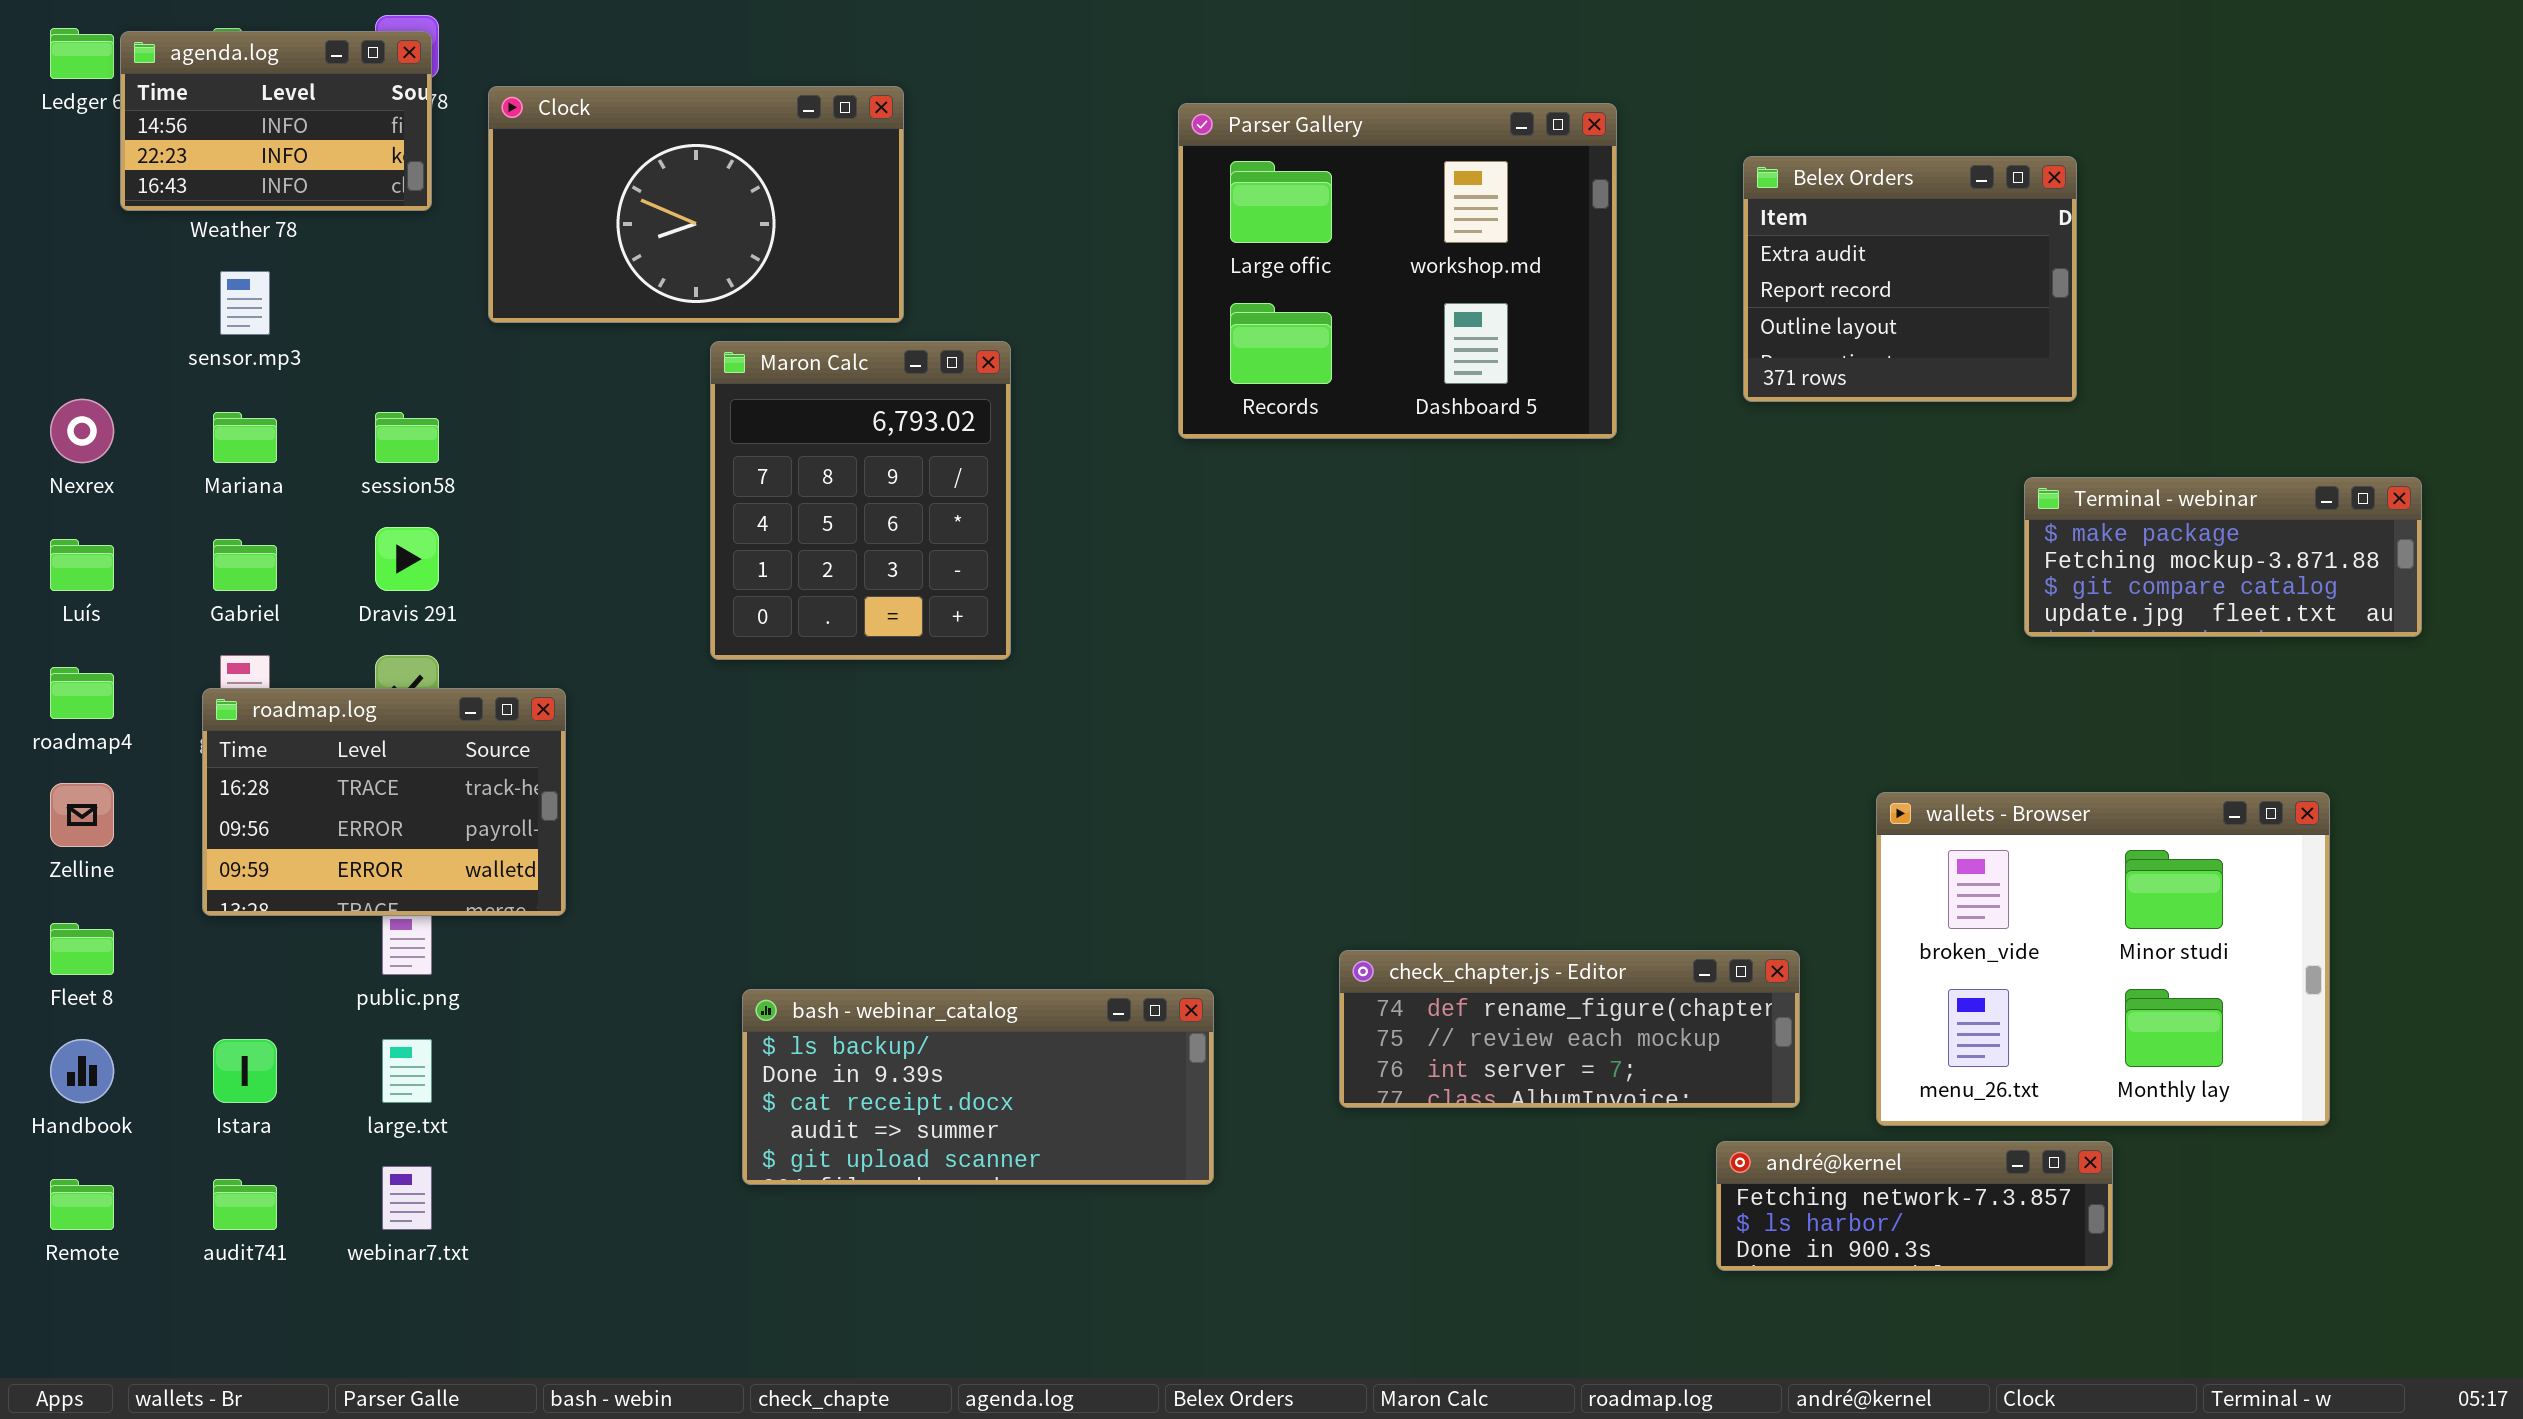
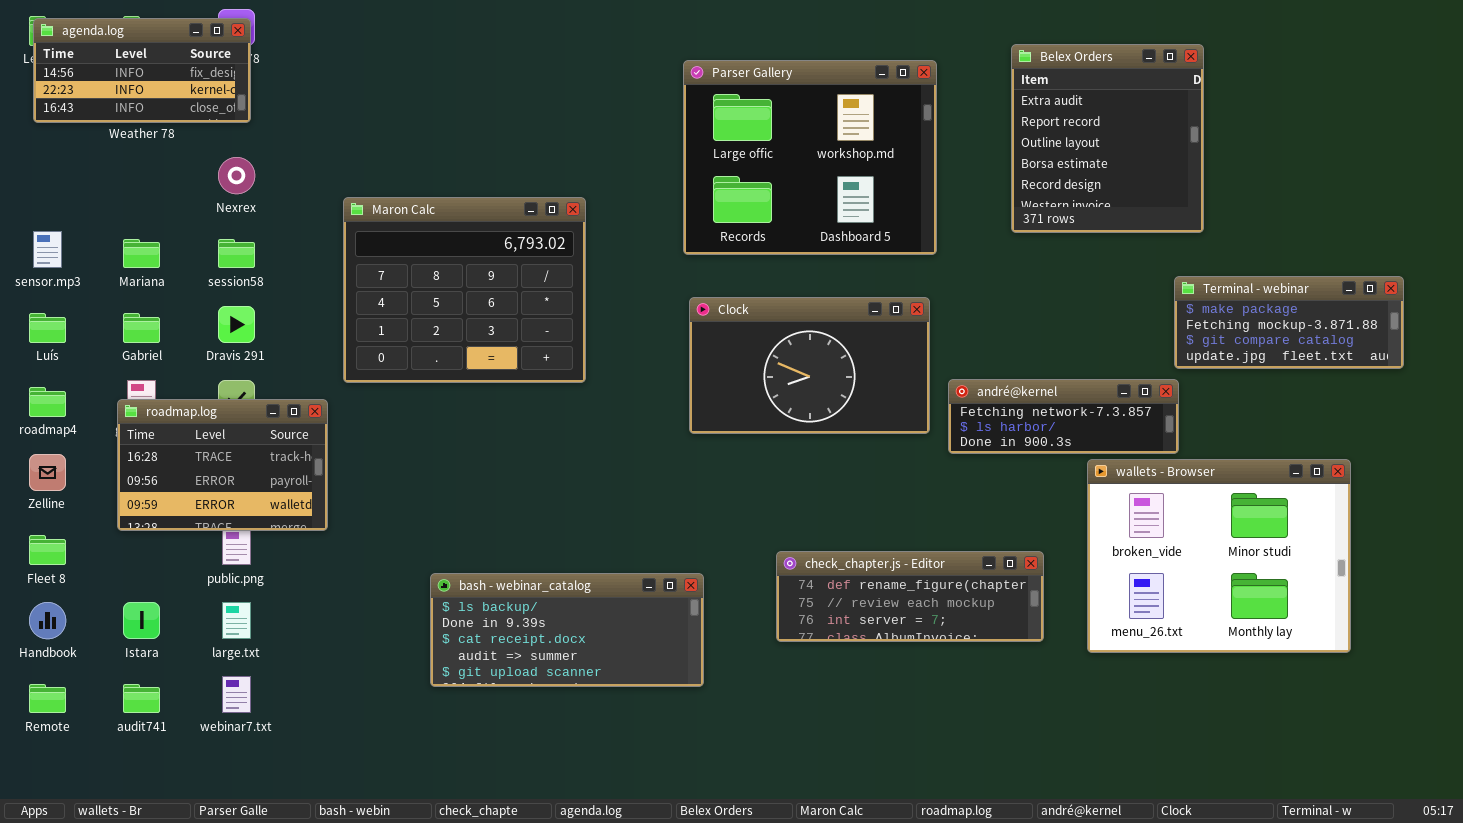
agenda.log: [120,31,432,211] -> [33,18,251,123], resized
Clock: [488,86,904,323] -> [689,297,930,434], moved
Belex Orders: [1743,156,2077,402] -> [1011,44,1204,233], resized
sensor.mp3: [220,271,270,335] -> [33,231,62,268], moved
Maron Calc: [710,341,1011,660] -> [343,197,586,383], resized
Nexrex: [50,399,114,463] -> [218,157,255,194], moved
andré@kernel: [1716,1141,2113,1271] -> [948,379,1179,454], moved

